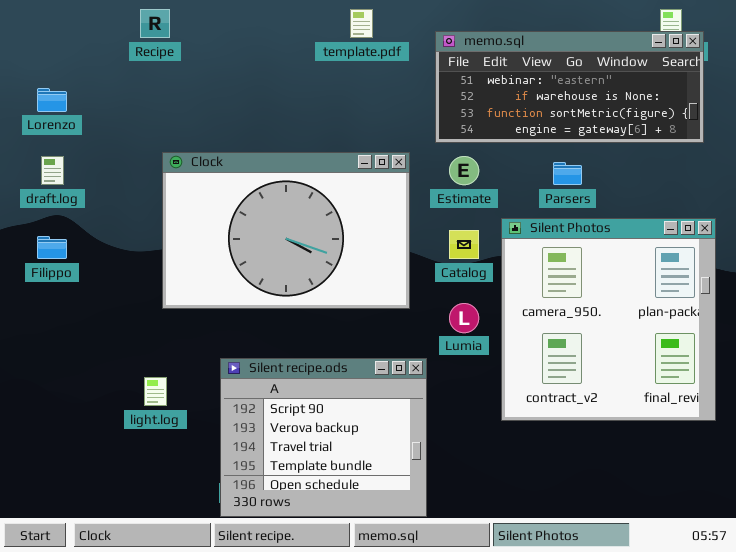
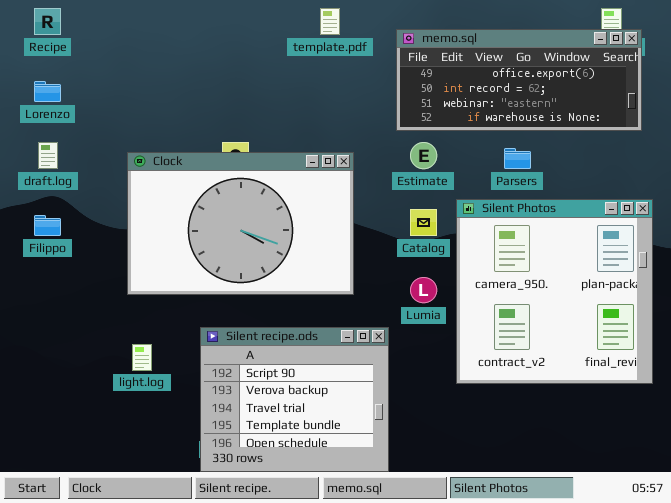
Recipe: [140,9,170,38] -> [34,8,61,35], moved
memo.sql: [435,31,704,143] -> [396,29,642,131], scrolled up 2 rows
Clock: [162,152,410,309] -> [127,152,354,295], moved

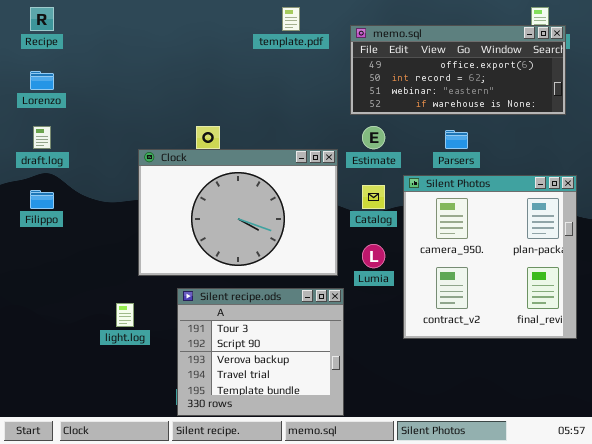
Clock: [127,152,354,295] -> [138,149,338,276], moved
Silent recipe.ods: [200,327,389,472] -> [177,288,344,416], scrolled up 1 row

